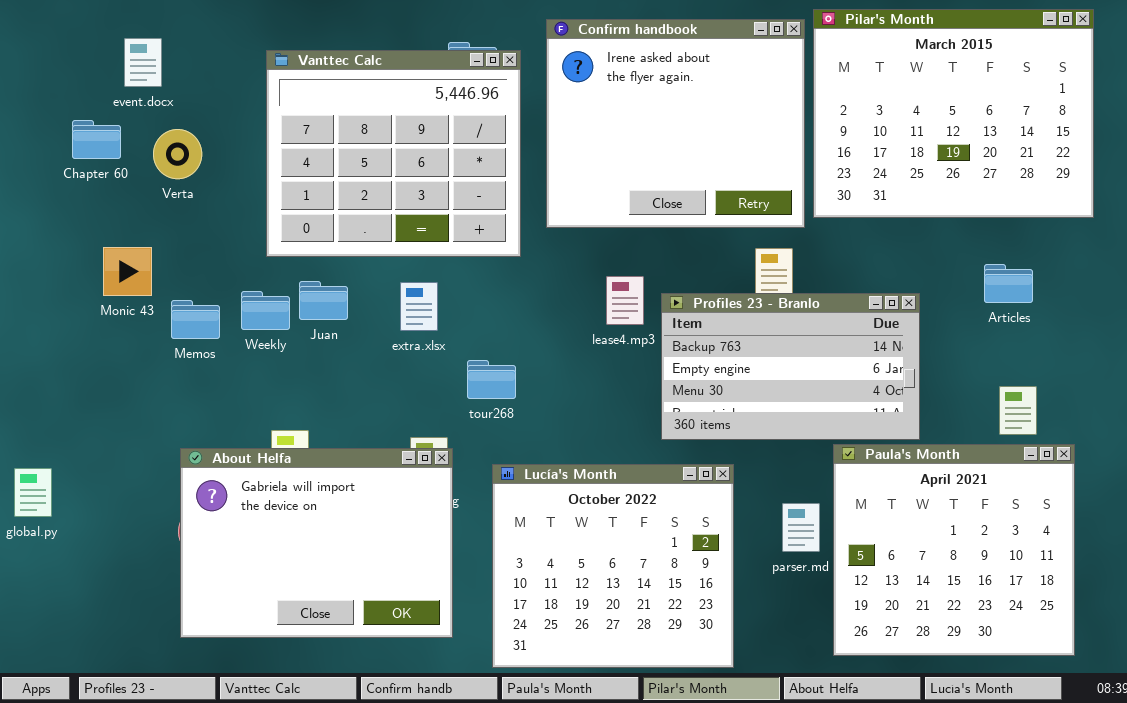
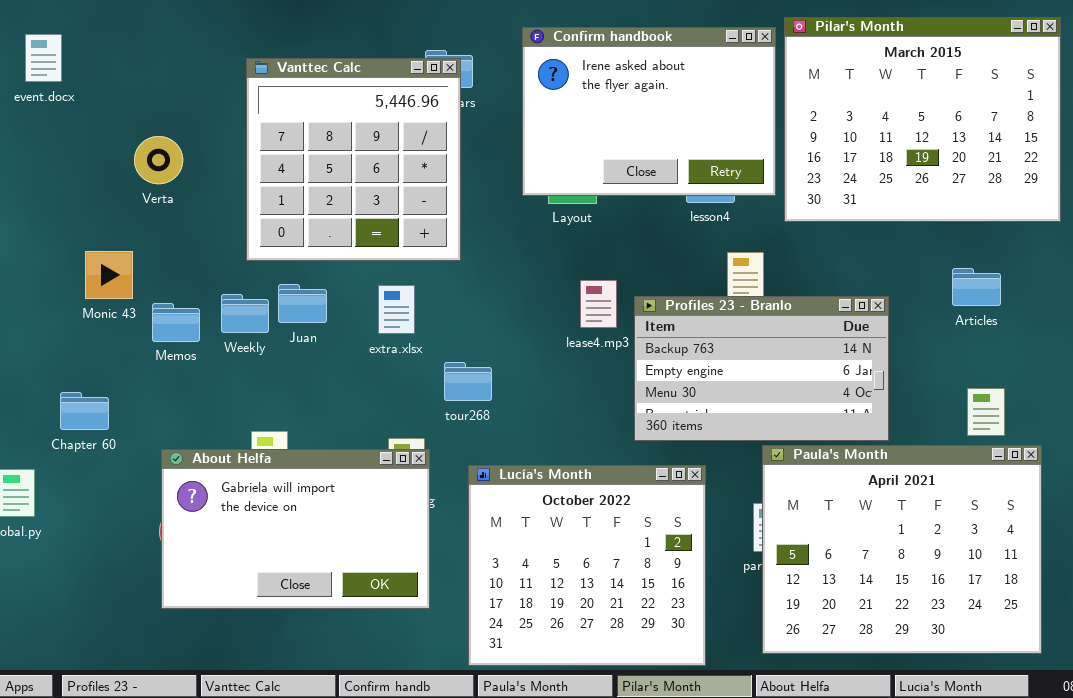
Confirm handbook: [546,19,805,228] -> [522,27,776,196], resized
event.docx: [124,38,162,87] -> [25,34,62,82], moved
Vanttec Calc: [266,50,521,257] -> [246,58,461,261], resized
Chapter 60: [72,120,121,159] -> [60,392,109,430], moved
Paula's Month: [833,444,1075,656] -> [762,445,1042,654], resized
About Helfa: [180,448,453,638] -> [161,449,430,609], resized

